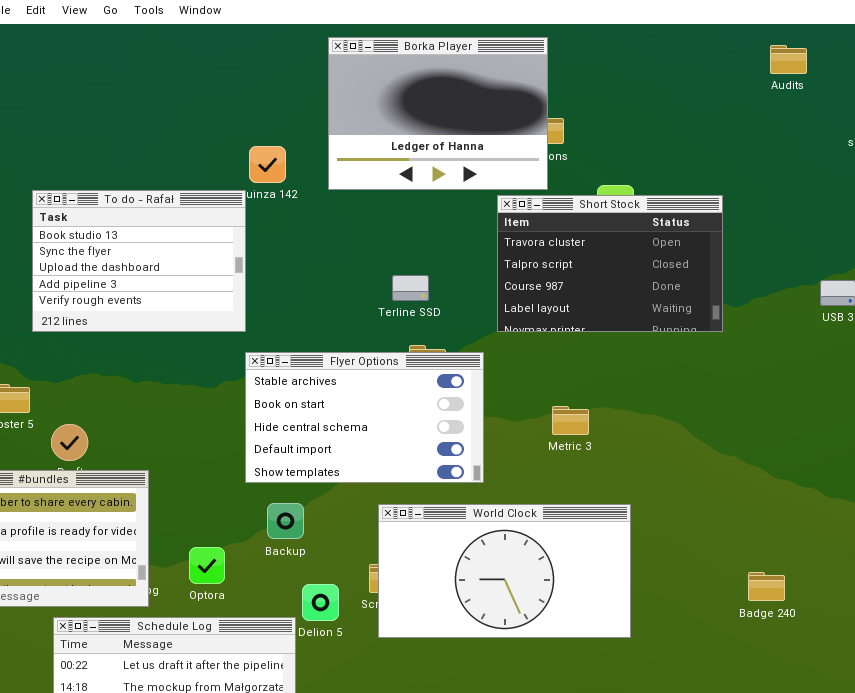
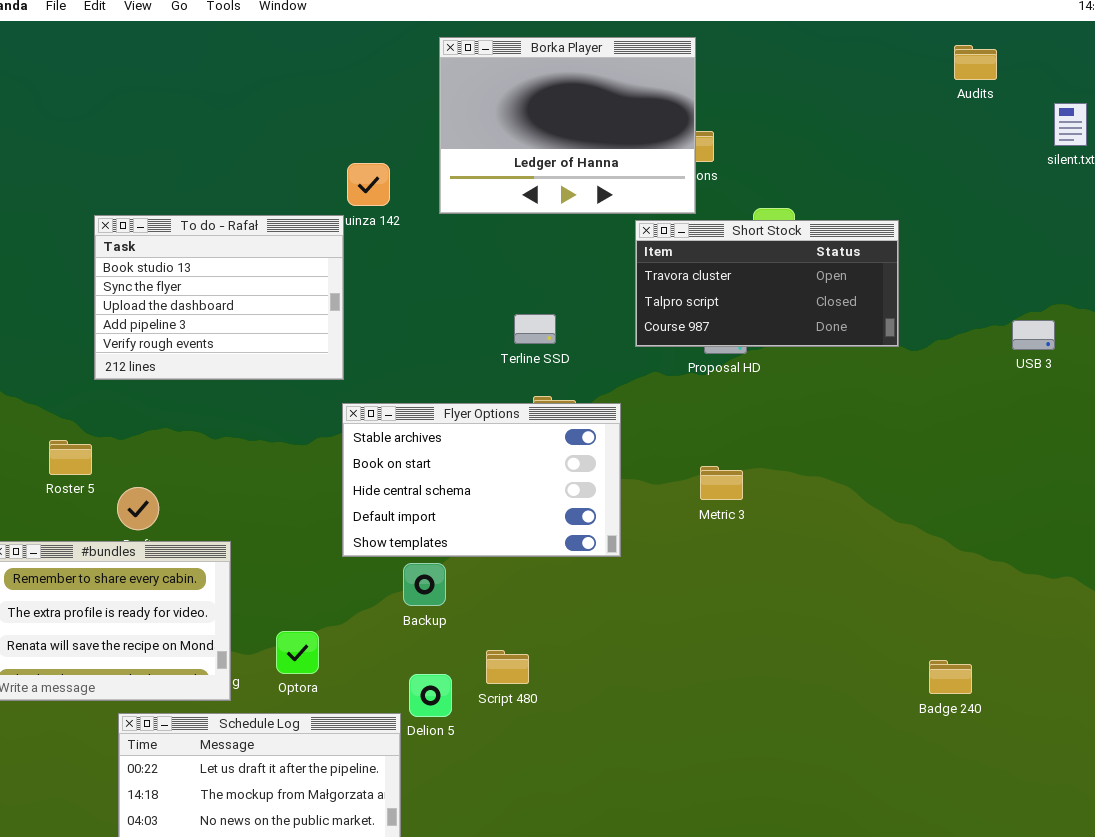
Short Stock: [497,195,723,332] -> [635,220,899,347], resized
Backup: [267,503,304,539] -> [403,563,446,606], moved
World Clock: [378,504,631,638] -> none, closed

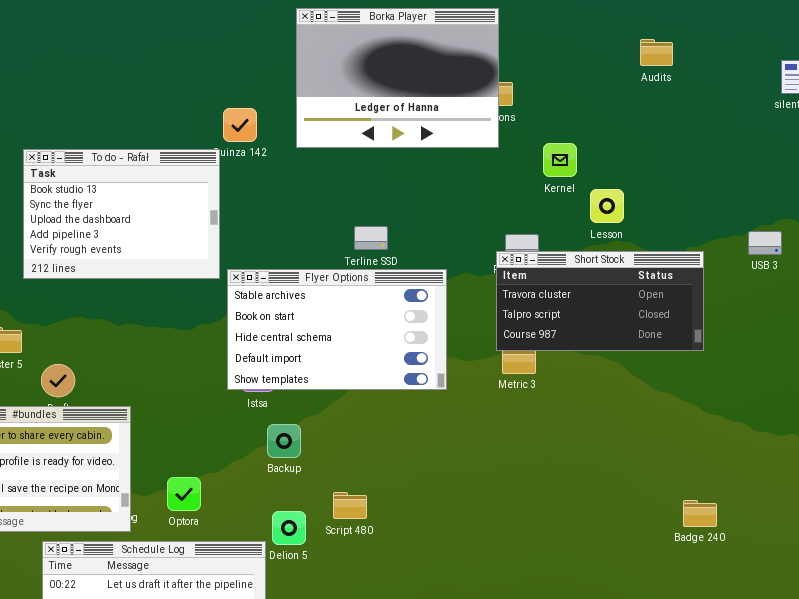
Audits: [954,45,997,80] -> [640,39,673,66], moved
Short Stock: [635,220,899,347] -> [496,251,704,351], moved
Flyer Options: [342,403,621,557] -> [227,269,447,390], moved

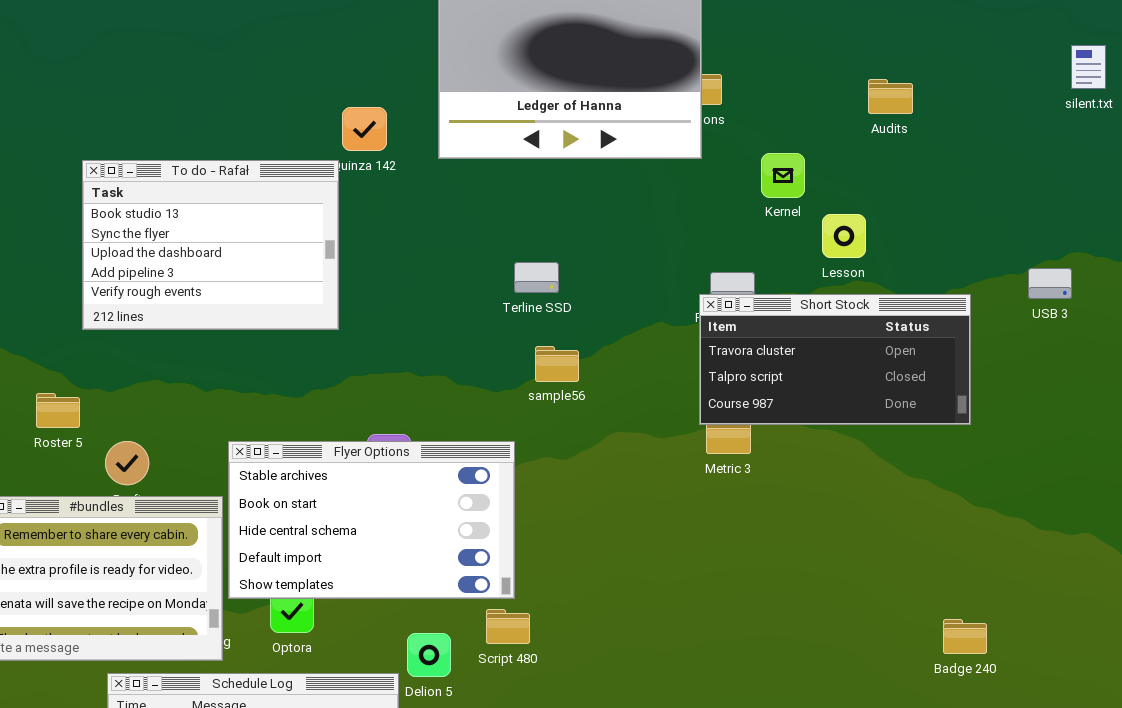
Audits: [640,39,673,66] -> [868,79,913,114], moved
Flyer Options: [227,269,447,390] -> [228,441,515,599], moved

